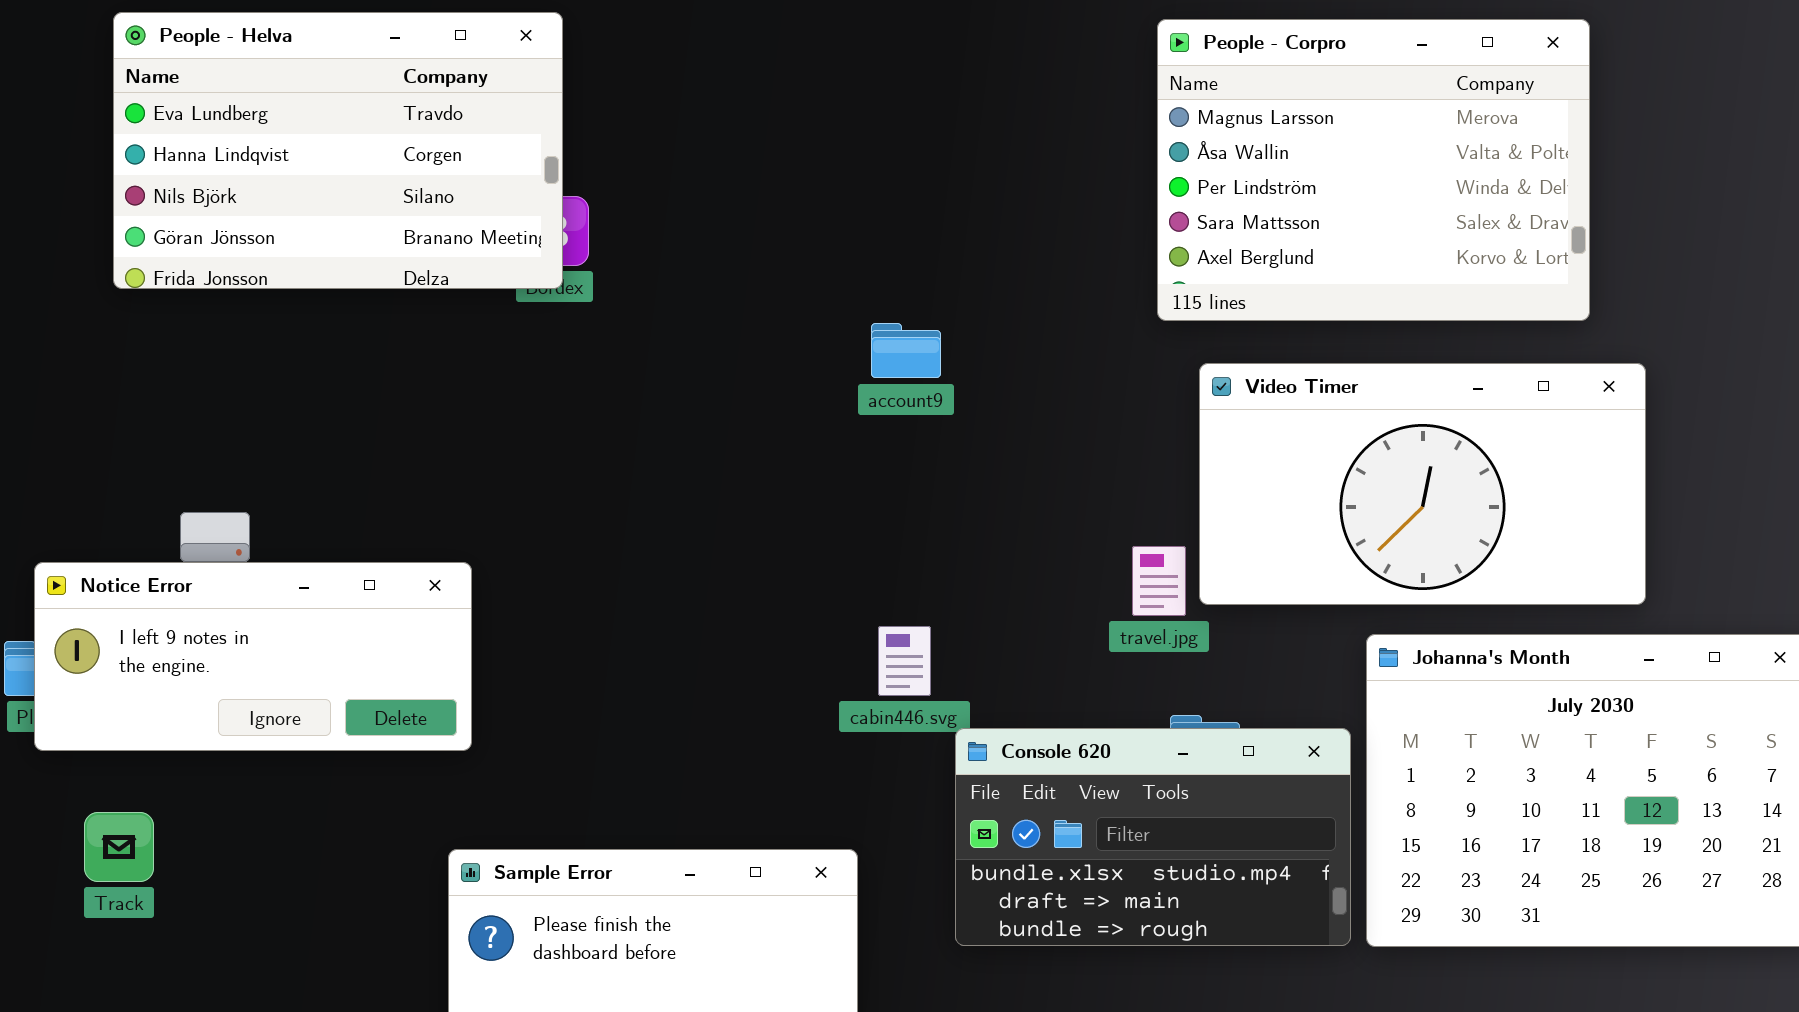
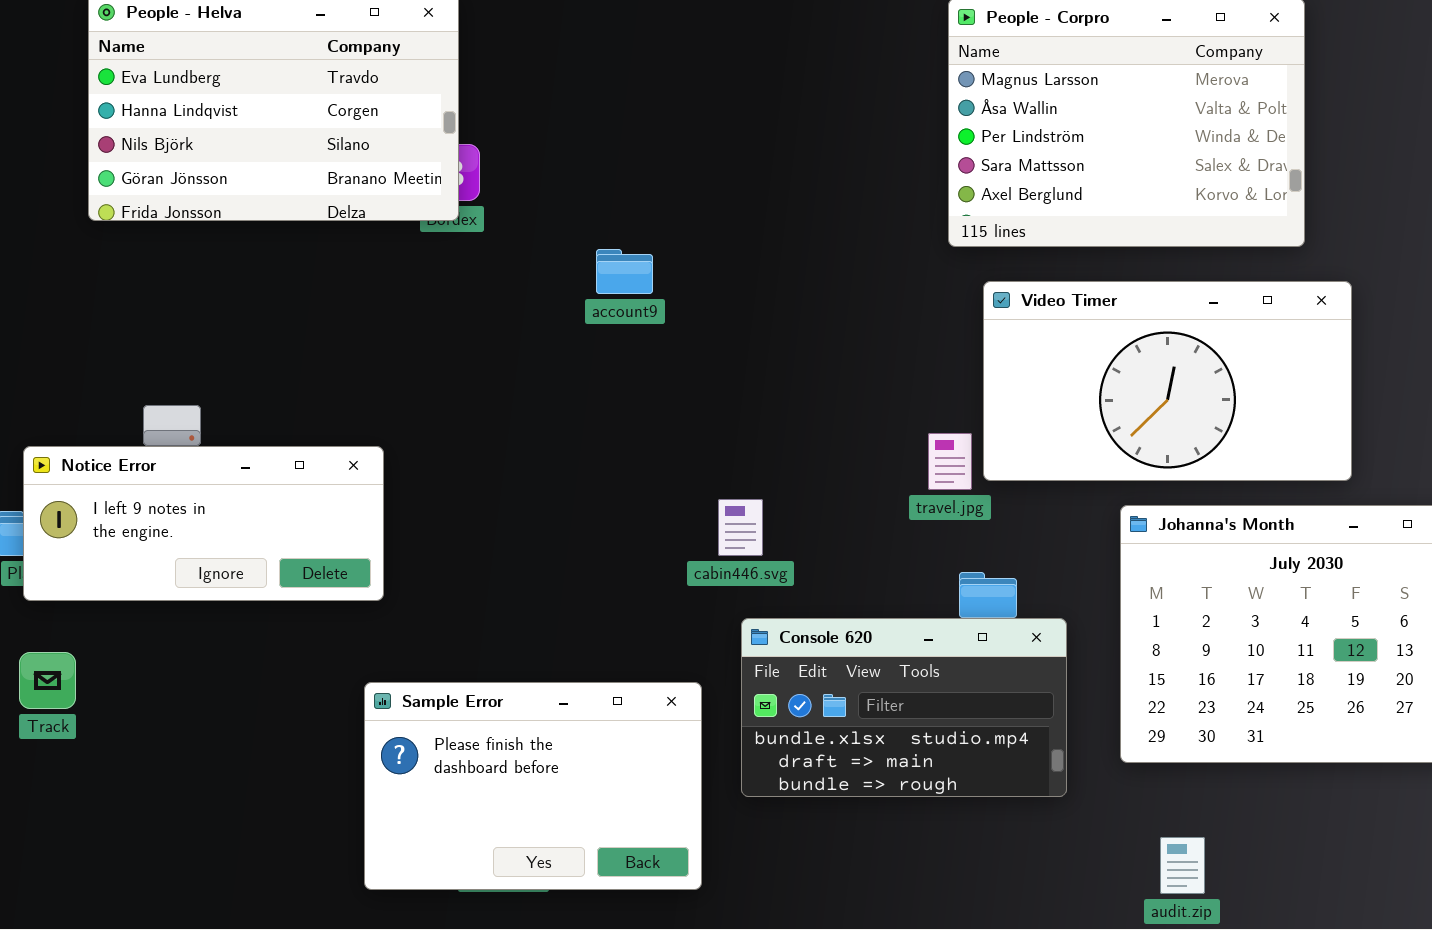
account9: [871,323,941,378] -> [596,249,653,294], moved
Console 620: [955,728,1351,946] -> [741,618,1067,797], moved
Track: [84,812,154,882] -> [19,652,76,709], moved

